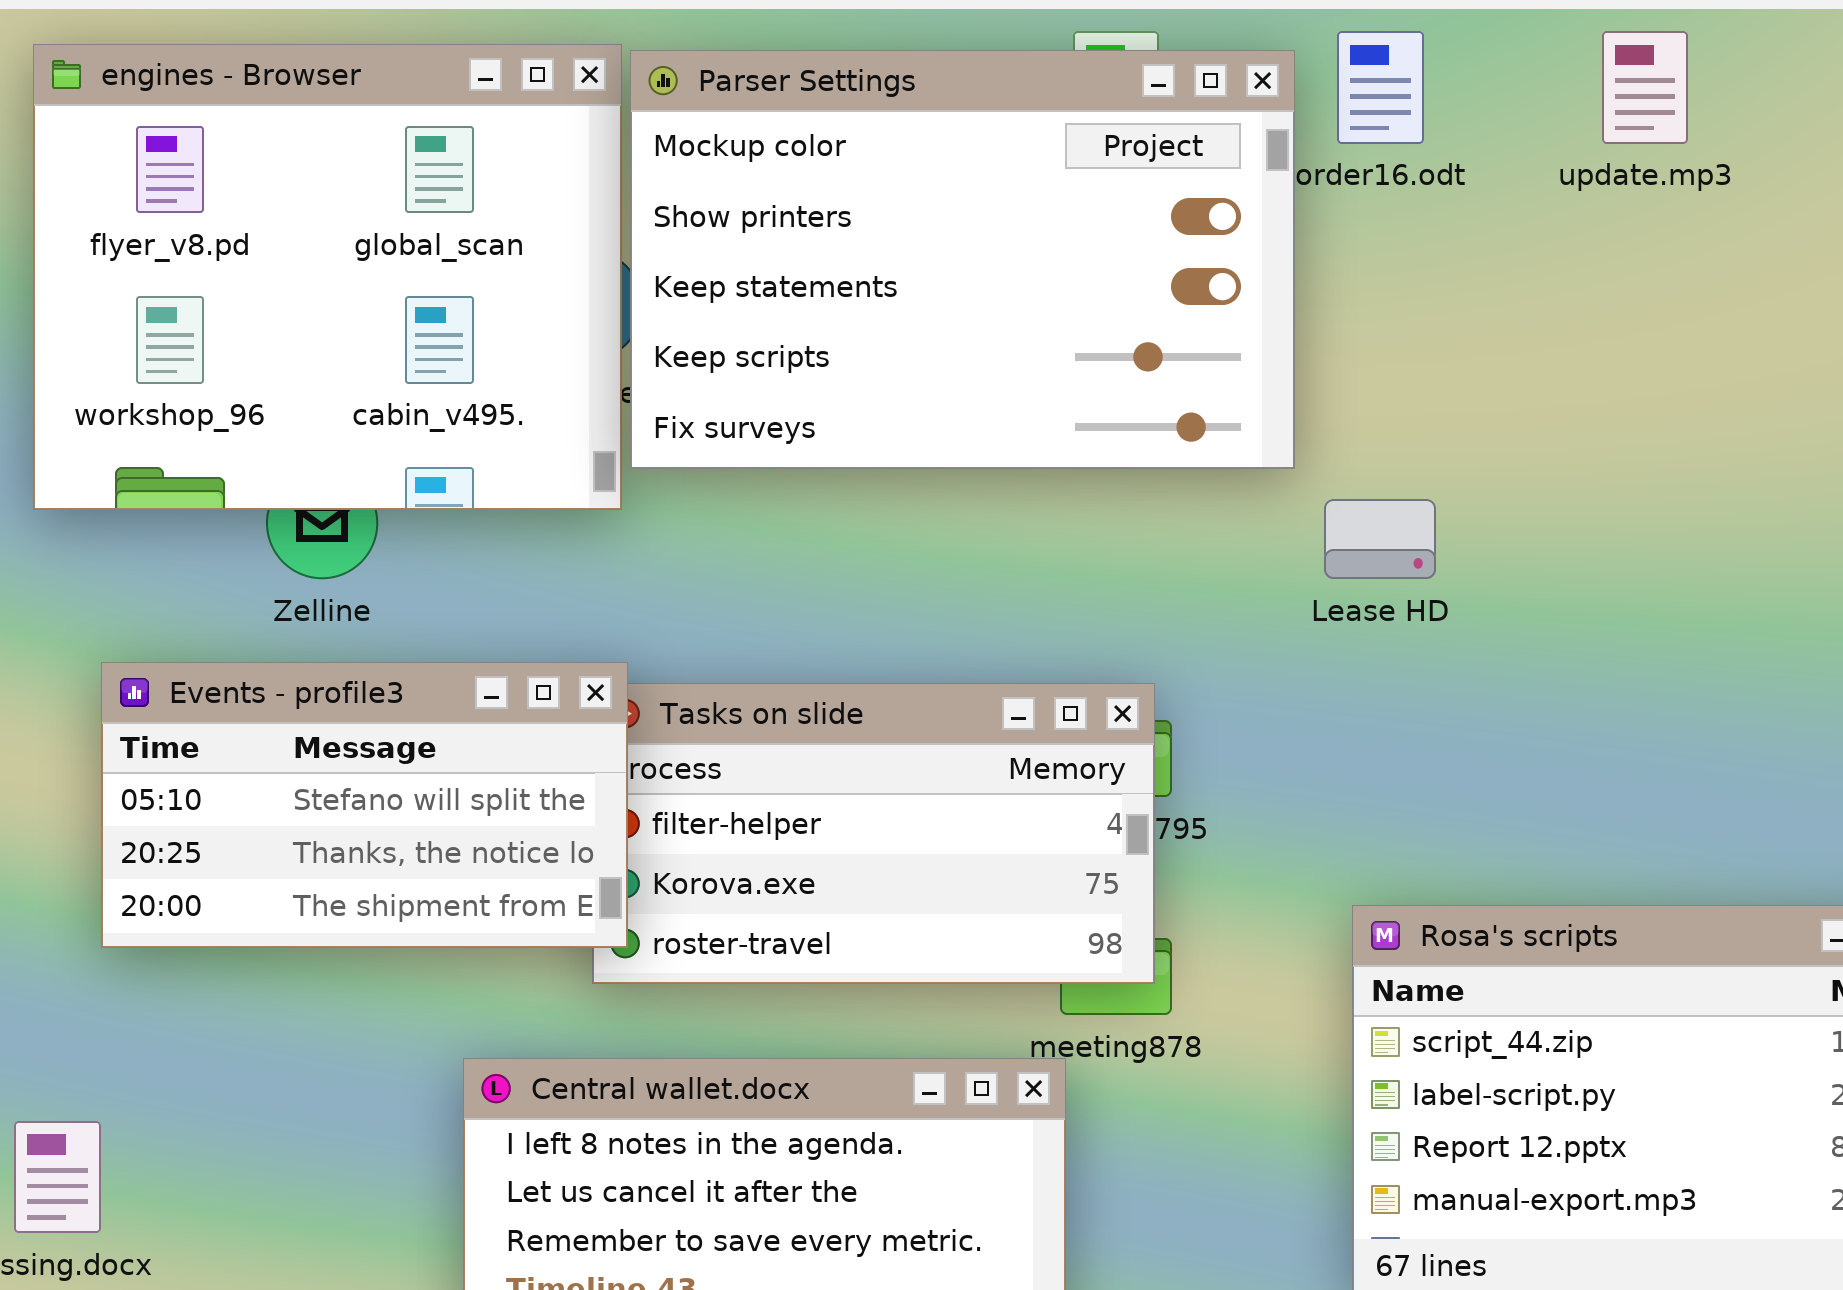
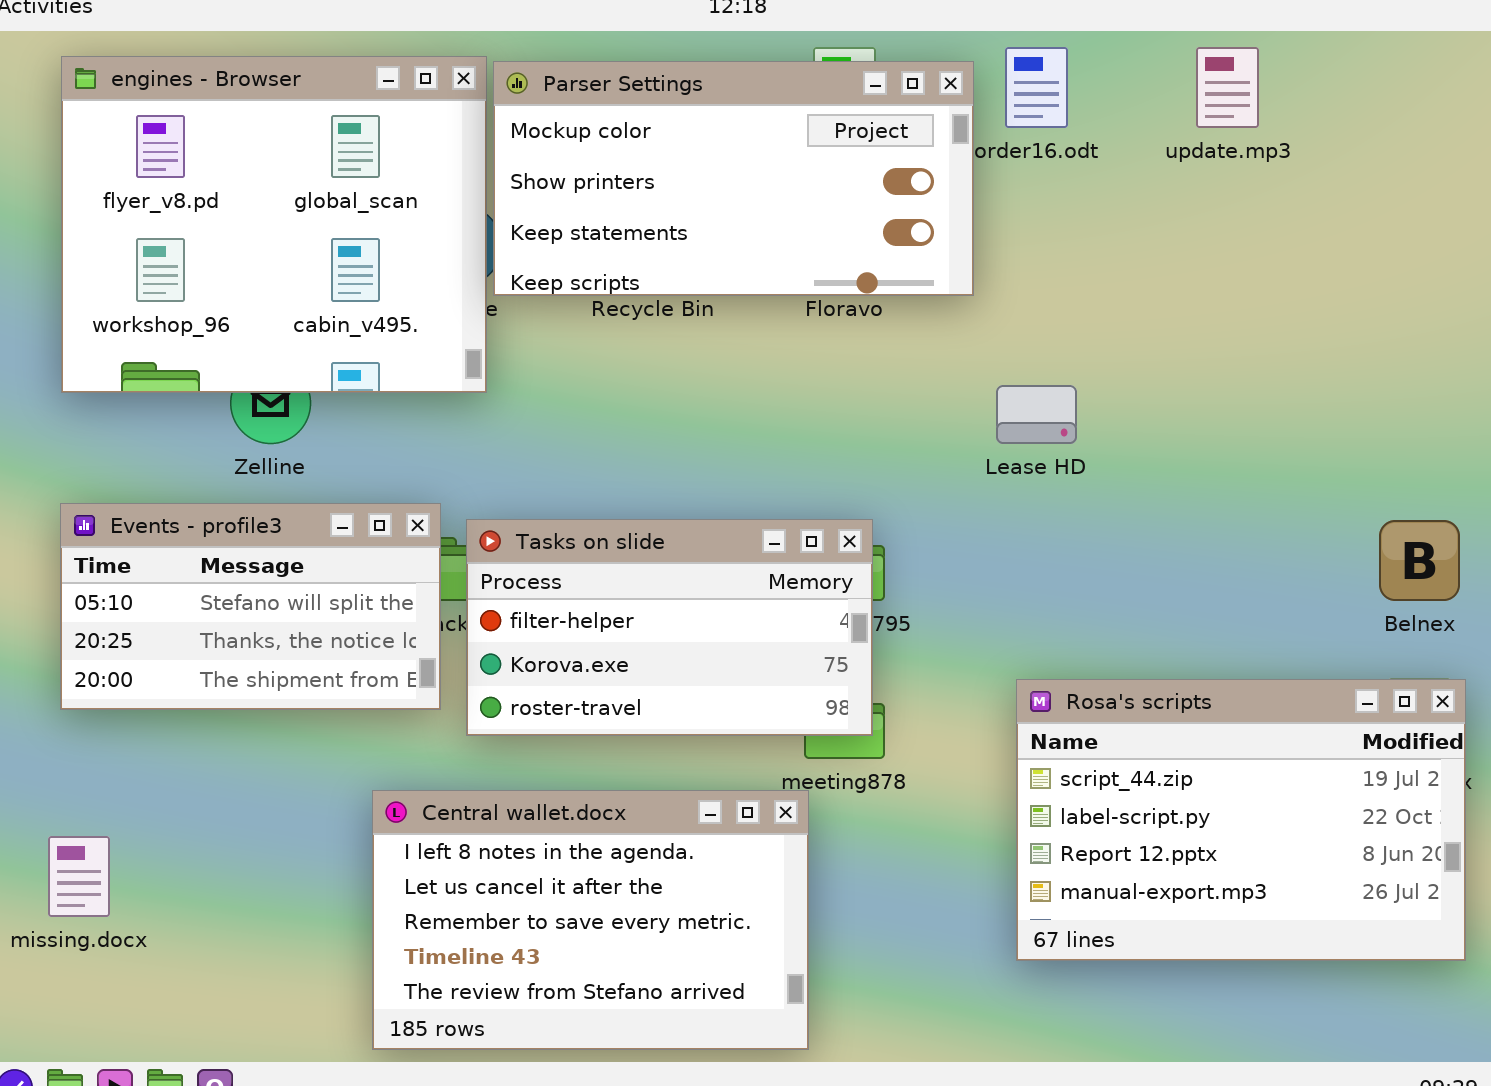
Parser Settings: [630,50,1295,469] -> [493,61,974,296], resized
Events - profile3: [101,662,628,948] -> [60,503,441,710], moved

